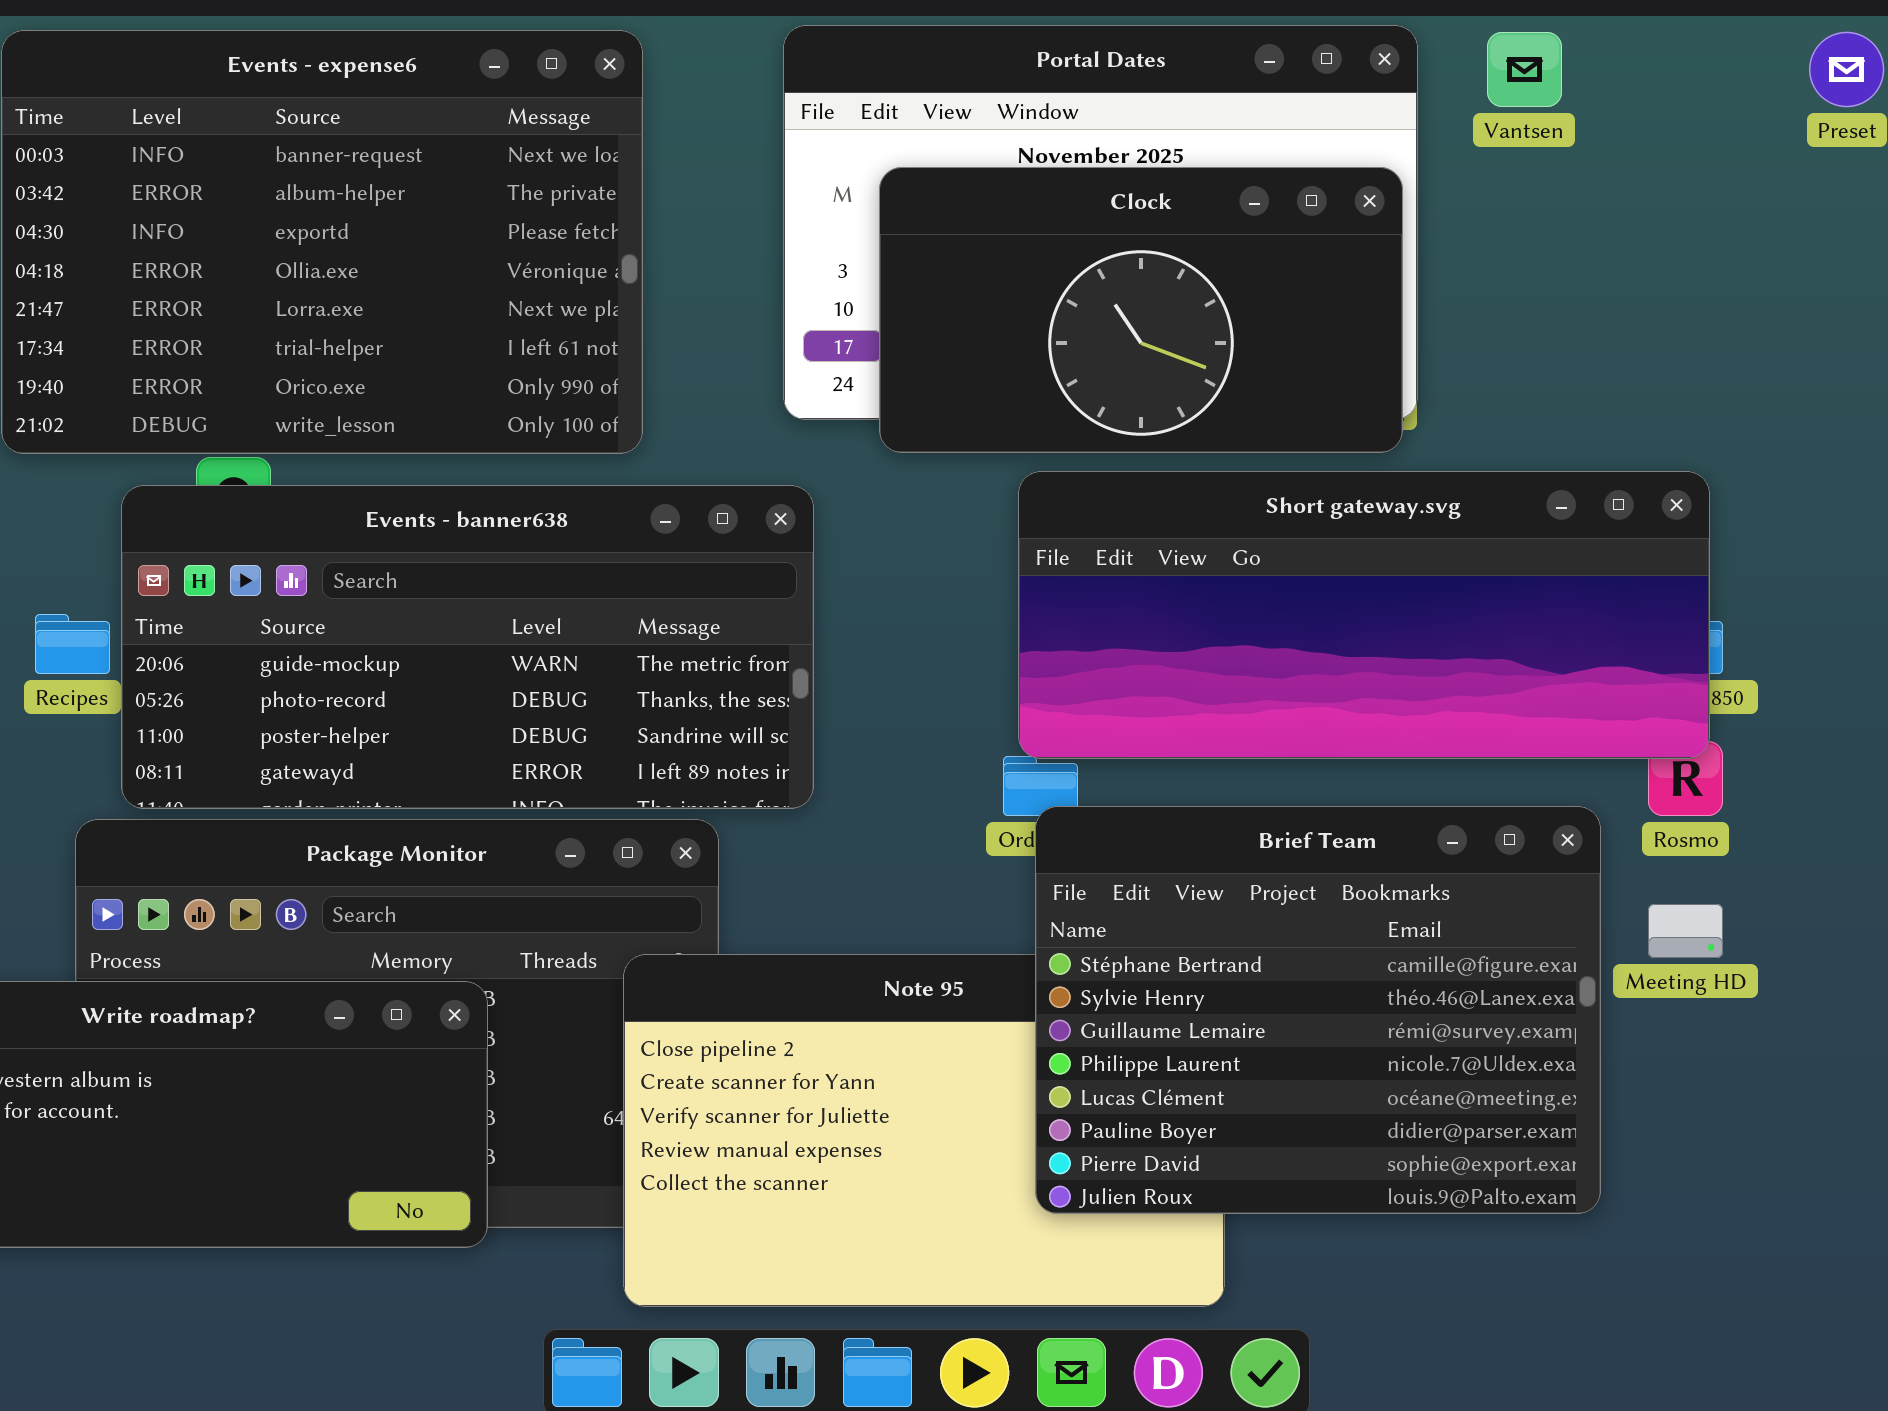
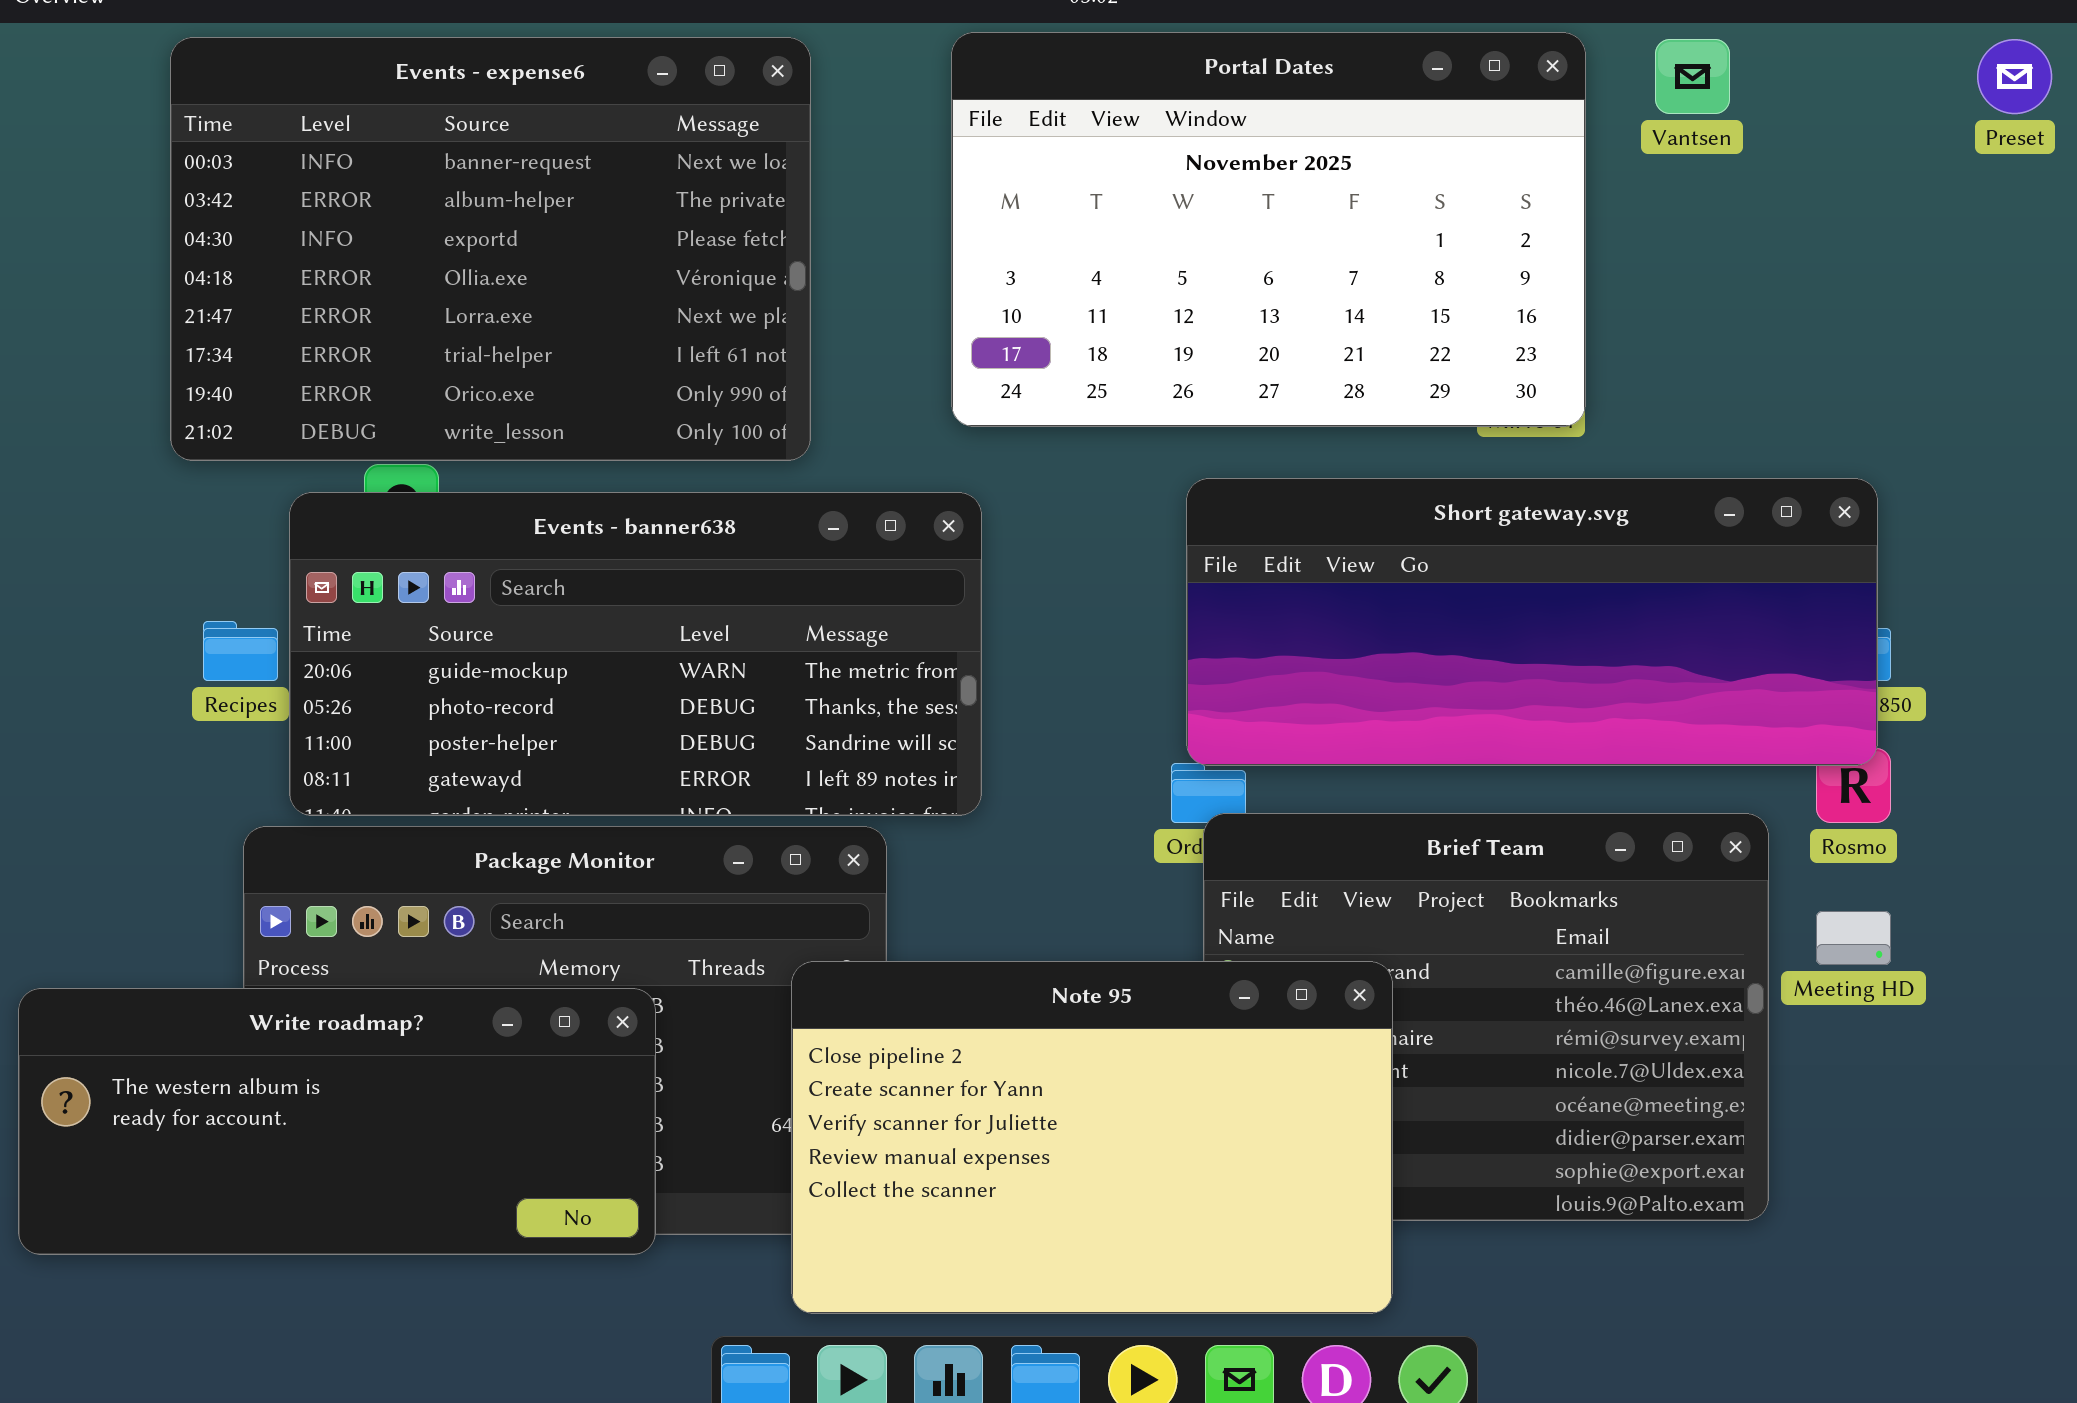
Clock: [879,167,1403,453] -> none, closed
Note 95: [623,954,1225,1307] -> [791,961,1393,1314], raised

